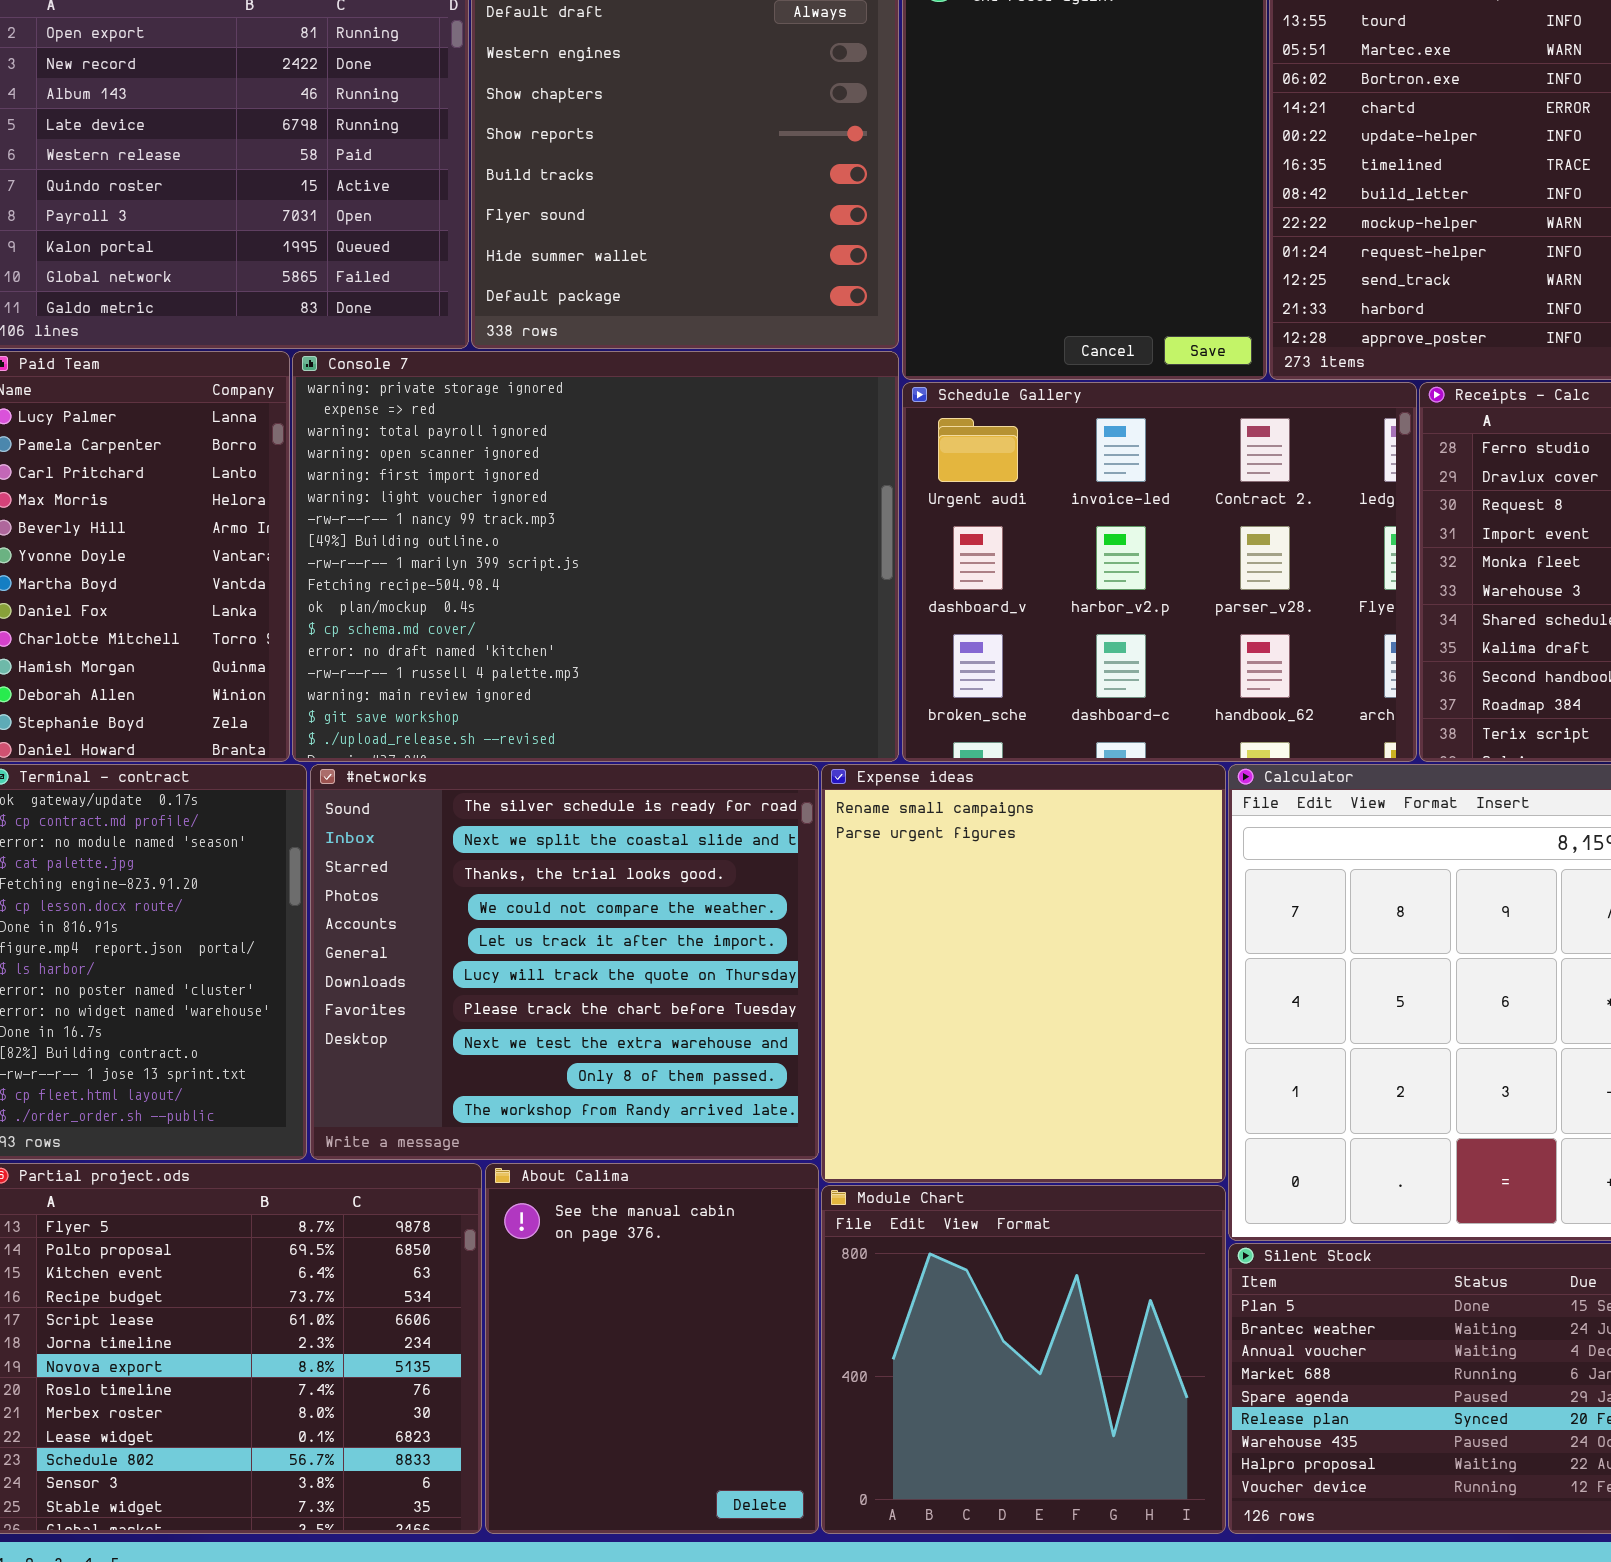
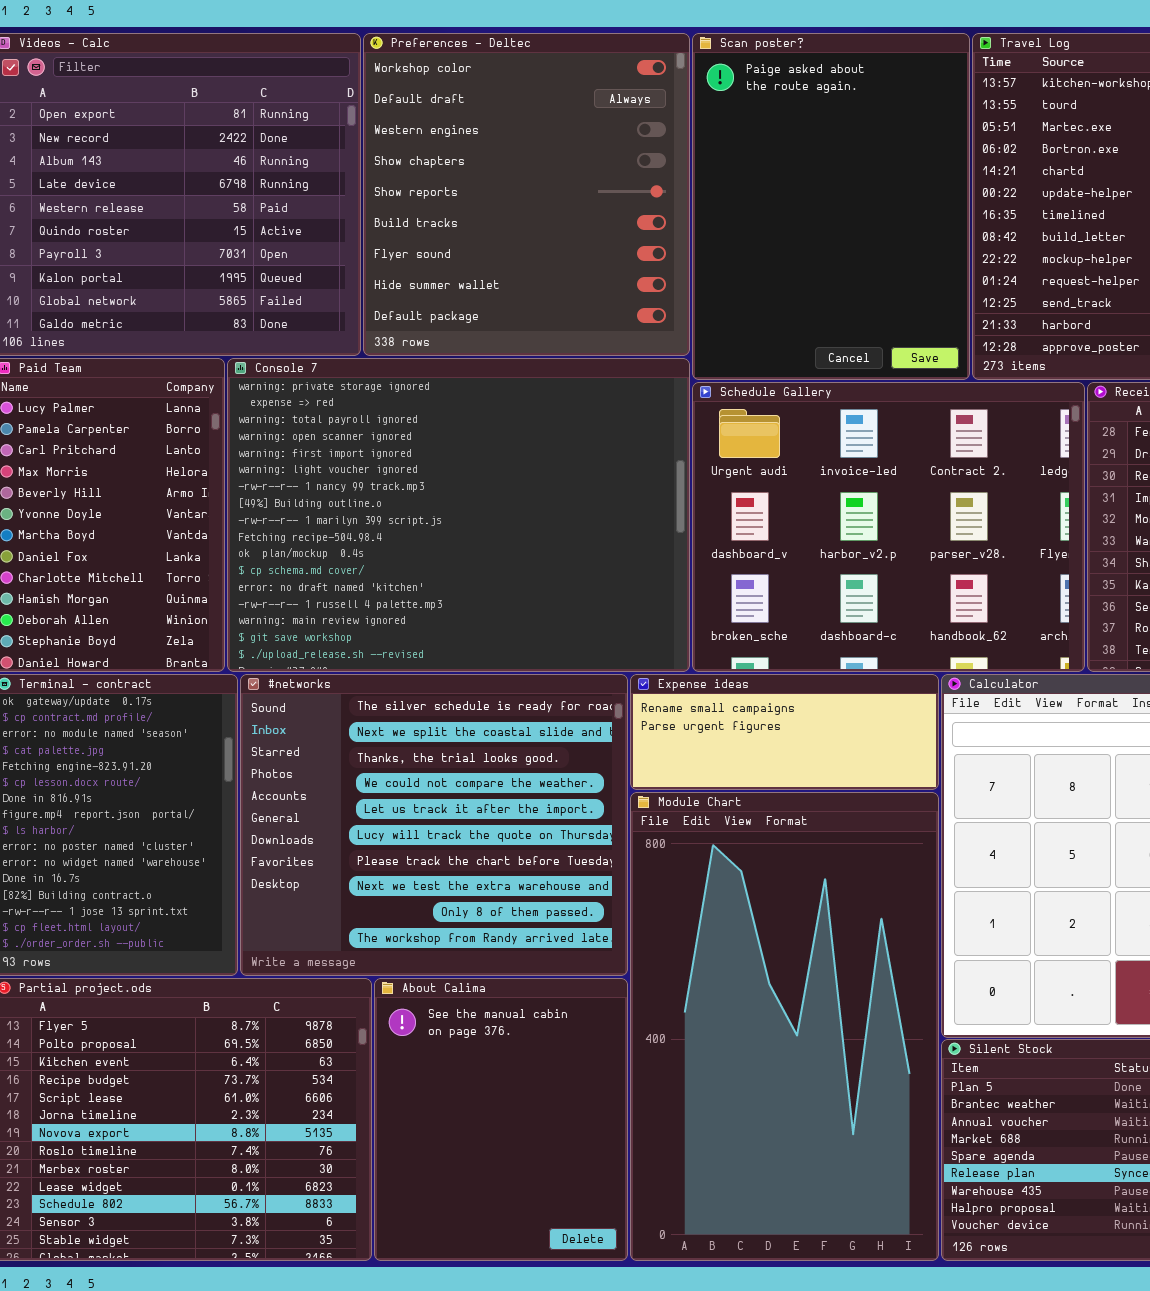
Expense ideas: [821,764,1226,1183] -> [630,674,939,790], resized
Module Chart: [821,1185,1226,1534] -> [630,792,939,1261], resized

